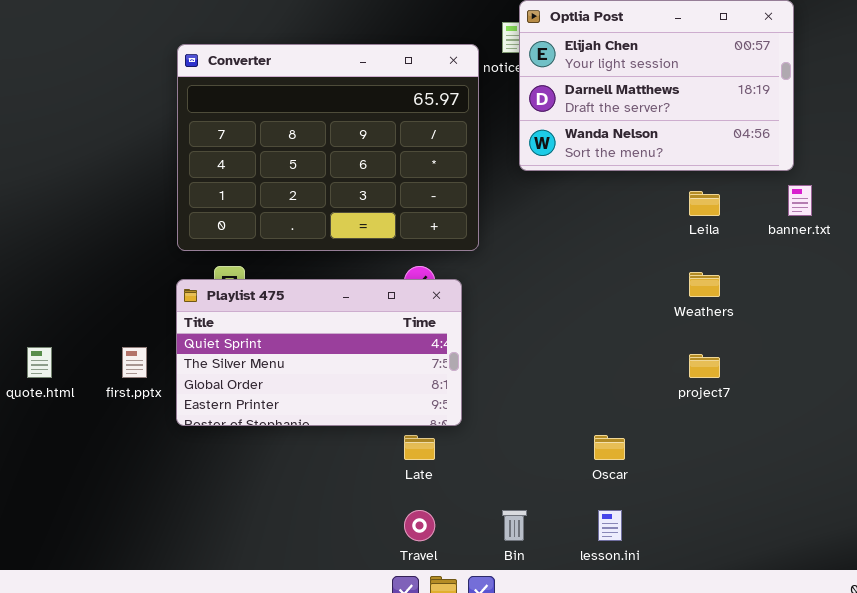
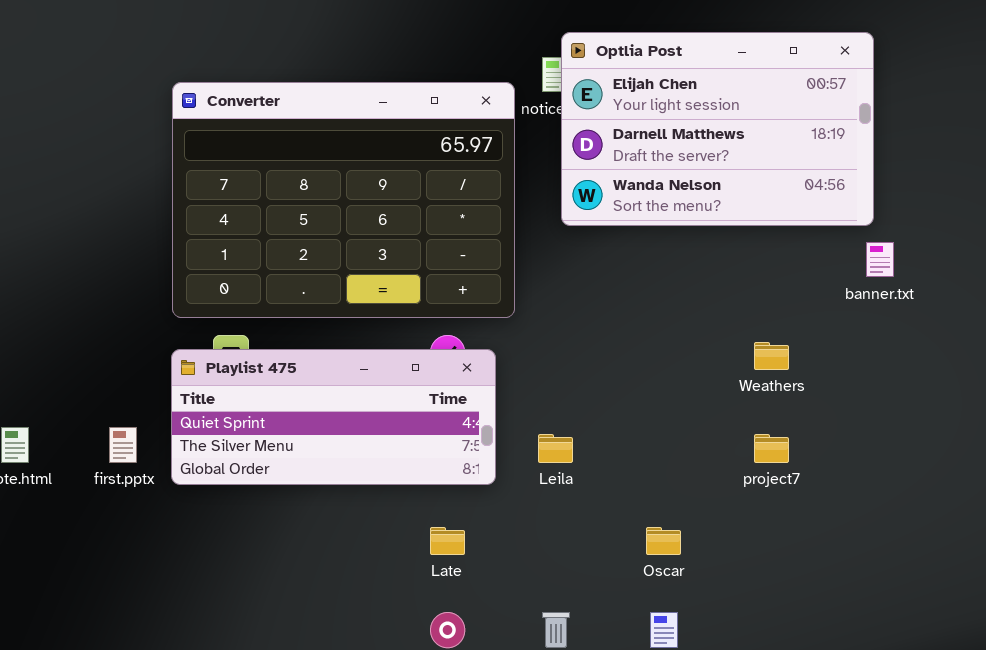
Leila: [689,191,720,216] -> [538,434,573,463], moved
Playlist 475: [176,279,462,426] -> [171,349,496,485], resized

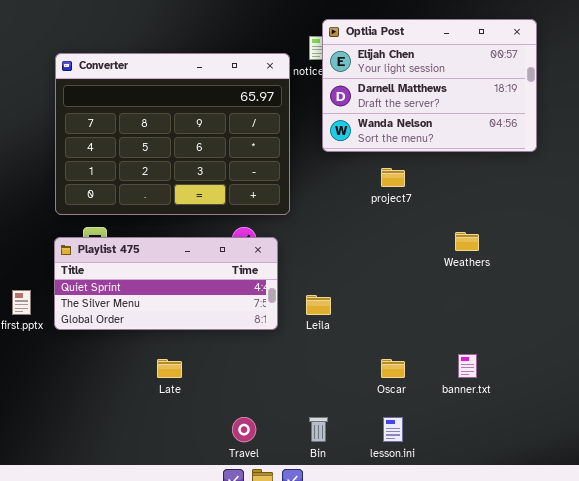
banner.txt: [866,242,894,277] -> [458,354,477,378], moved
project7: [754,434,789,463] -> [381,168,405,187], moved
Late: [430,527,465,555] -> [157,359,182,378], moved

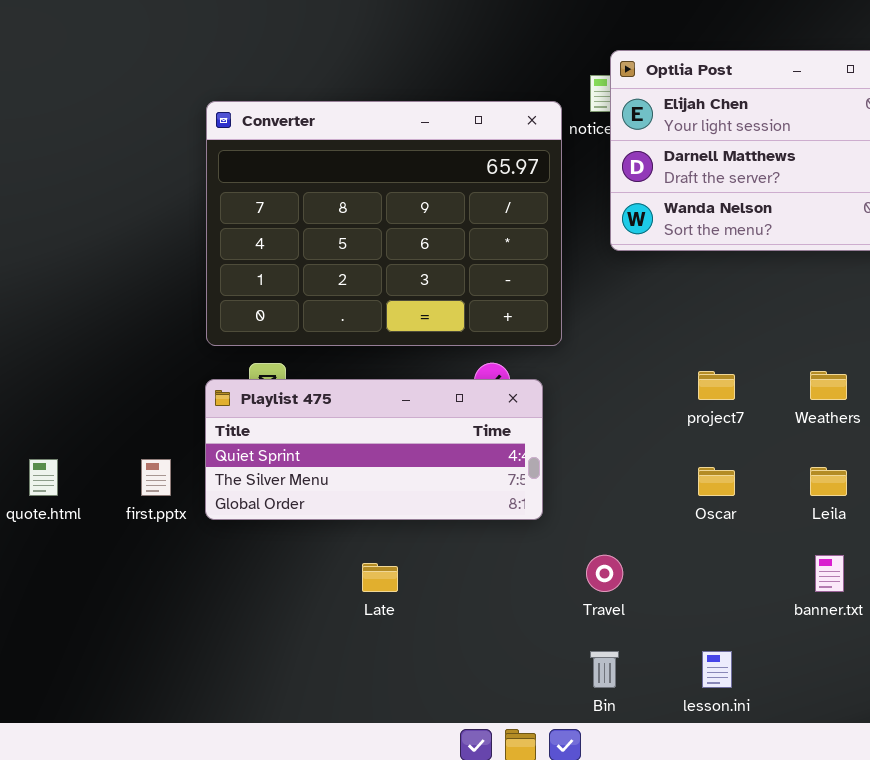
project7: [381,168,405,187] -> [698,371,735,400], moved
Leila: [306,295,331,315] -> [810,467,847,496], moved
Oscar: [381,359,405,378] -> [698,467,735,496], moved
Travel: [232,417,256,442] -> [586,555,623,592], moved

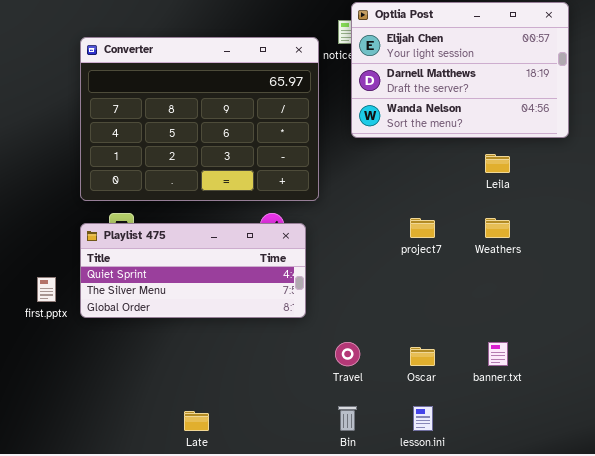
Oscar: [698,467,735,496] -> [410,347,435,366], moved
Leila: [810,467,847,496] -> [485,154,510,173], moved
Late: [362,563,398,592] -> [184,411,209,431], moved

